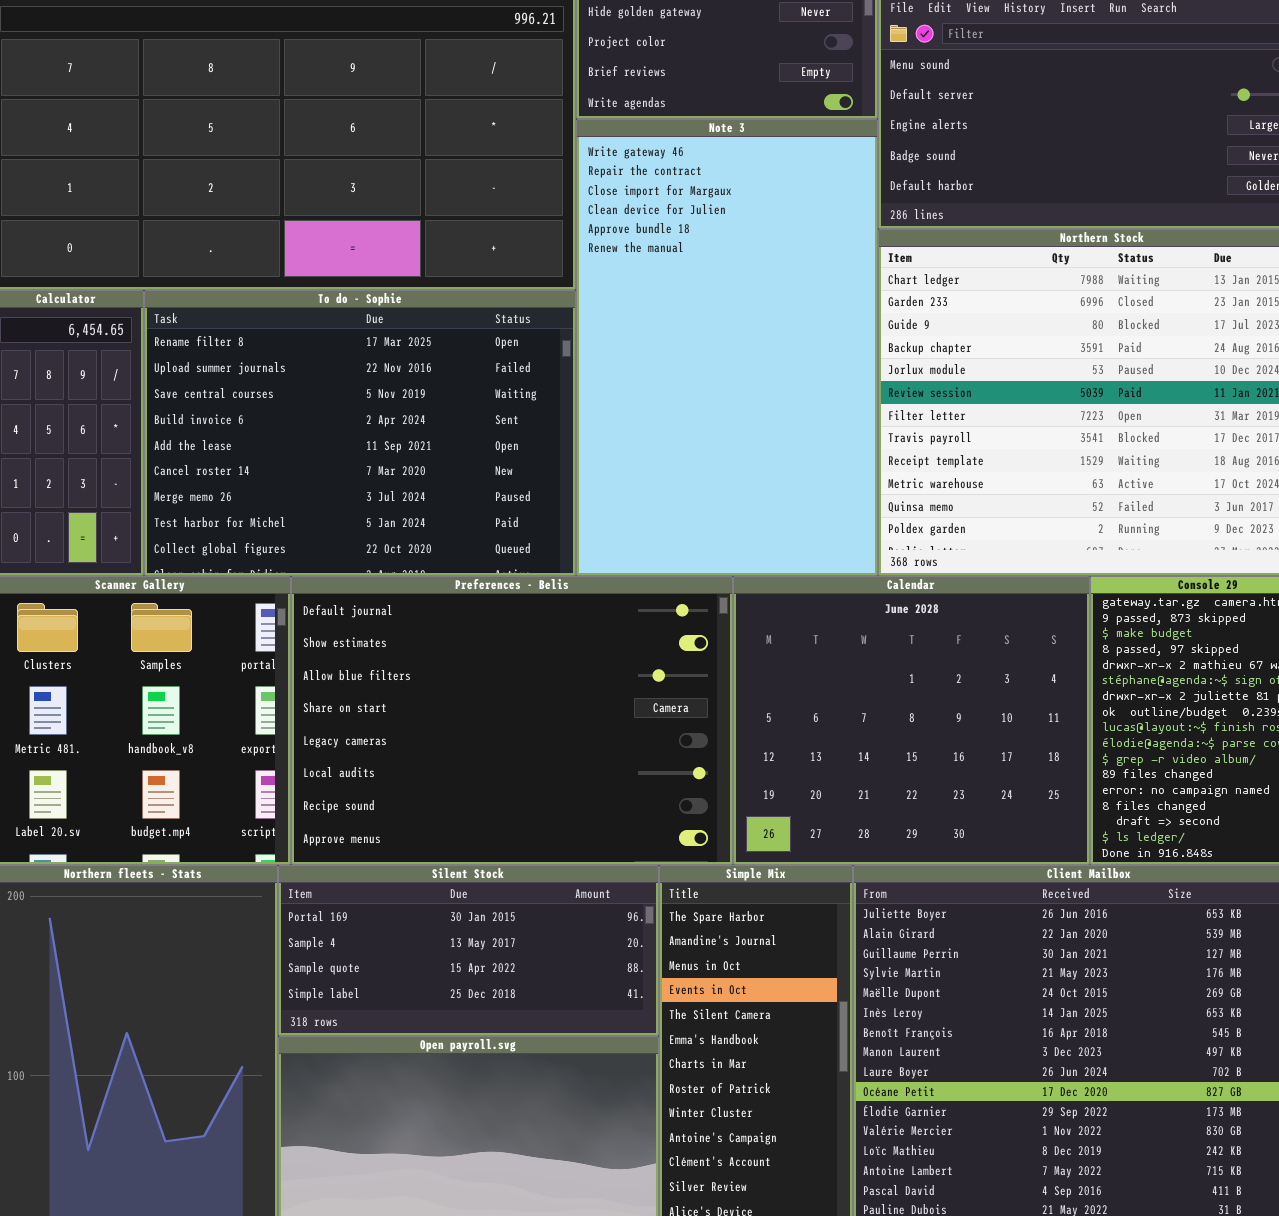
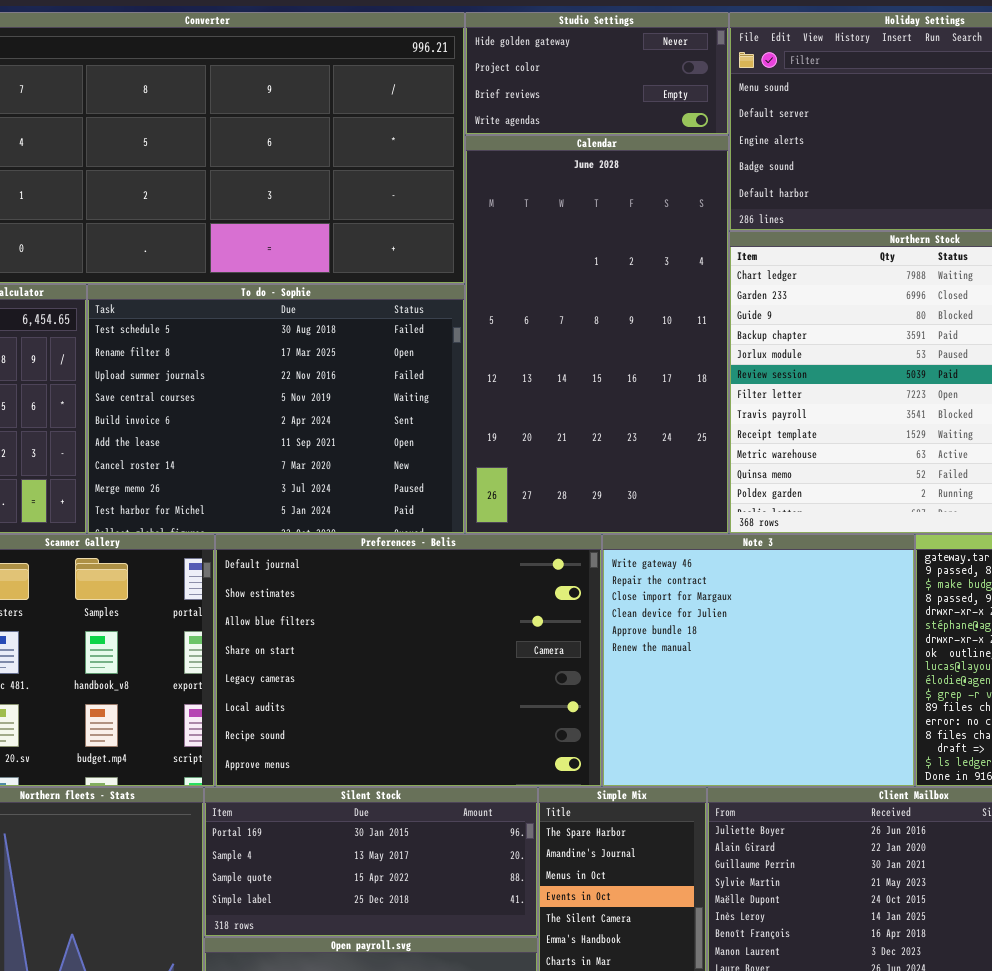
Note 3: [576,119,878,576] -> [602,534,915,787], moved, resized
To do - Sophie: [144,290,576,576] -> [87,284,465,534], scrolled up 1 row
Calendar: [733,576,1090,865] -> [465,135,729,534], moved, resized

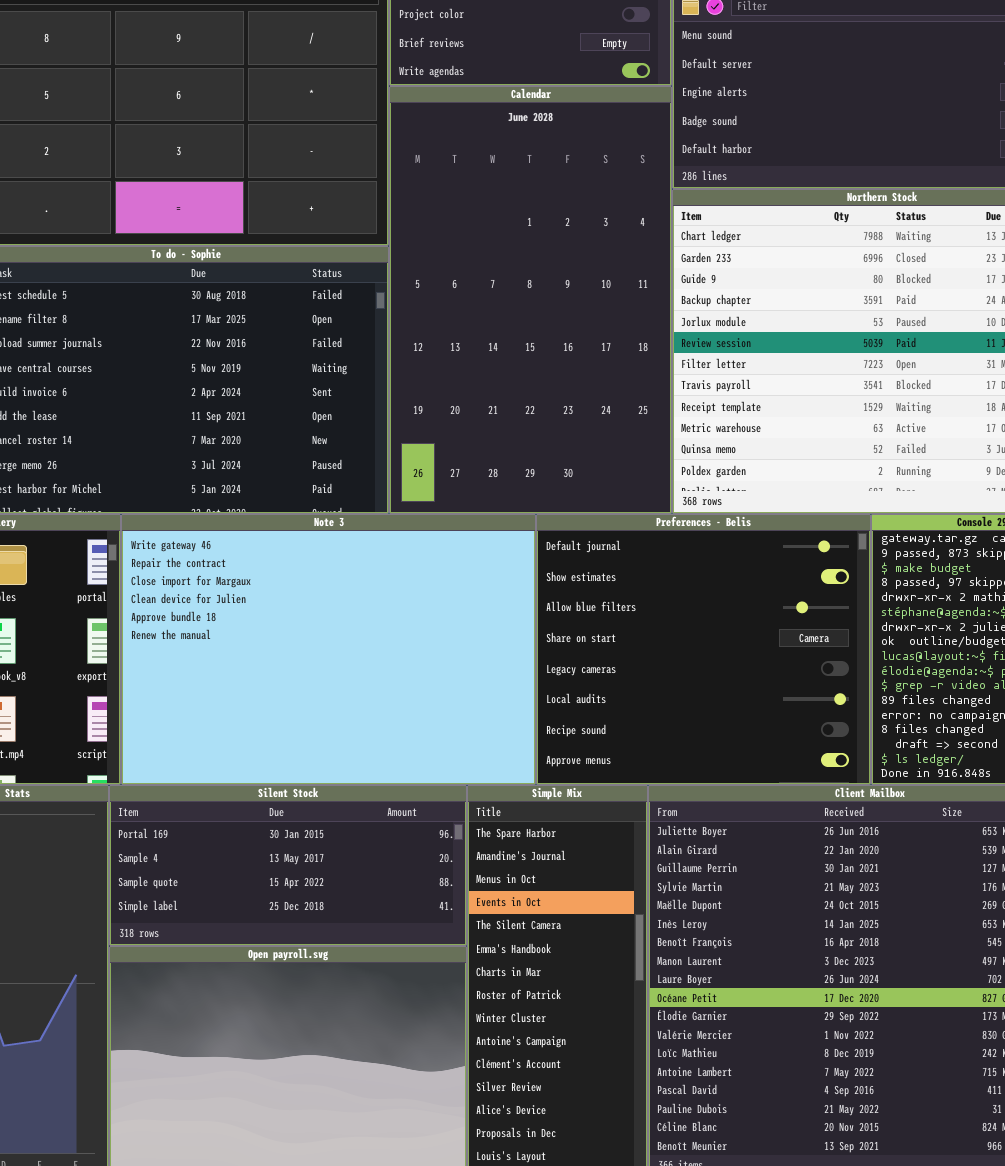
Preferences - Belis: [215,534,602,787] -> [536,514,871,785], moved, resized
Note 3: [602,534,915,787] -> [121,514,536,785], moved, resized

